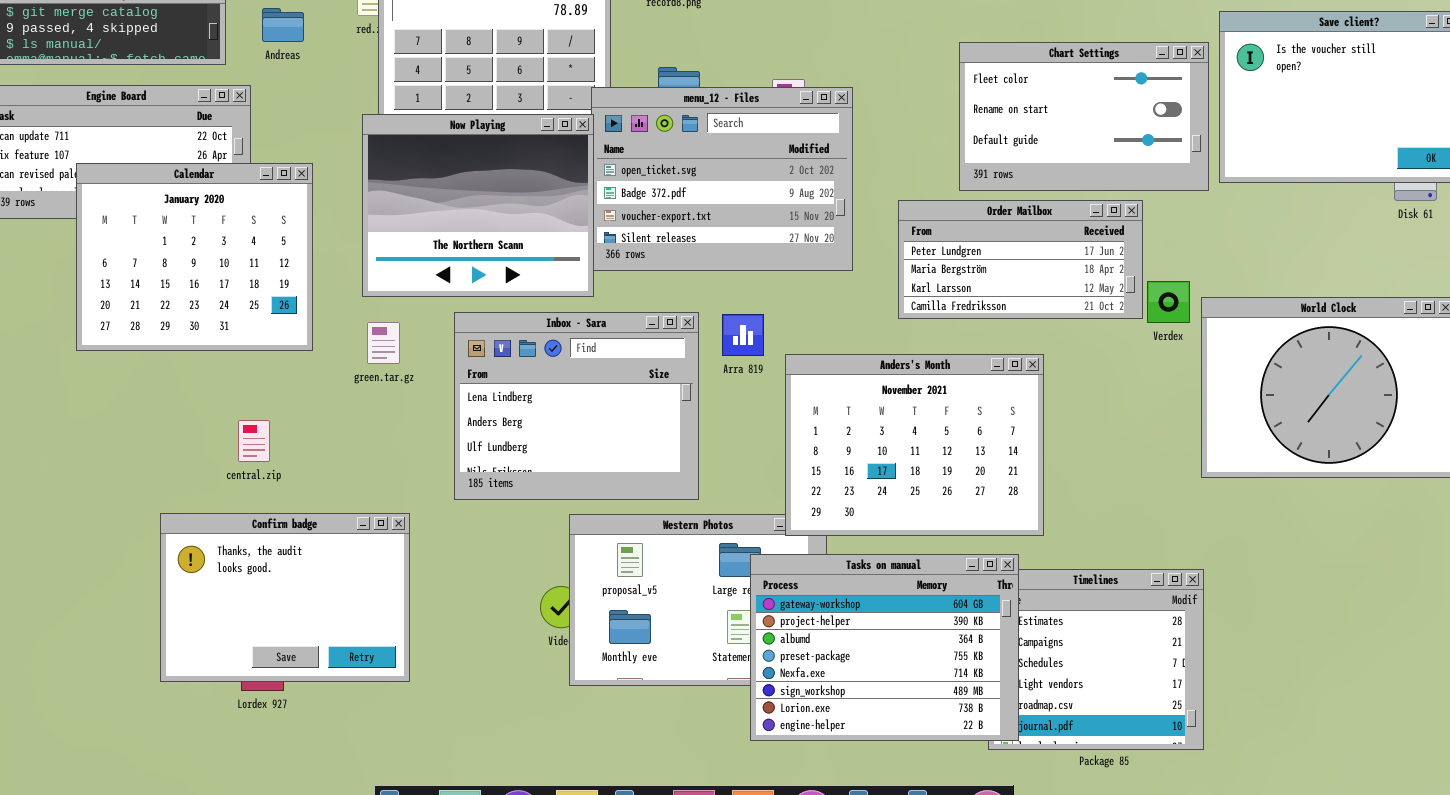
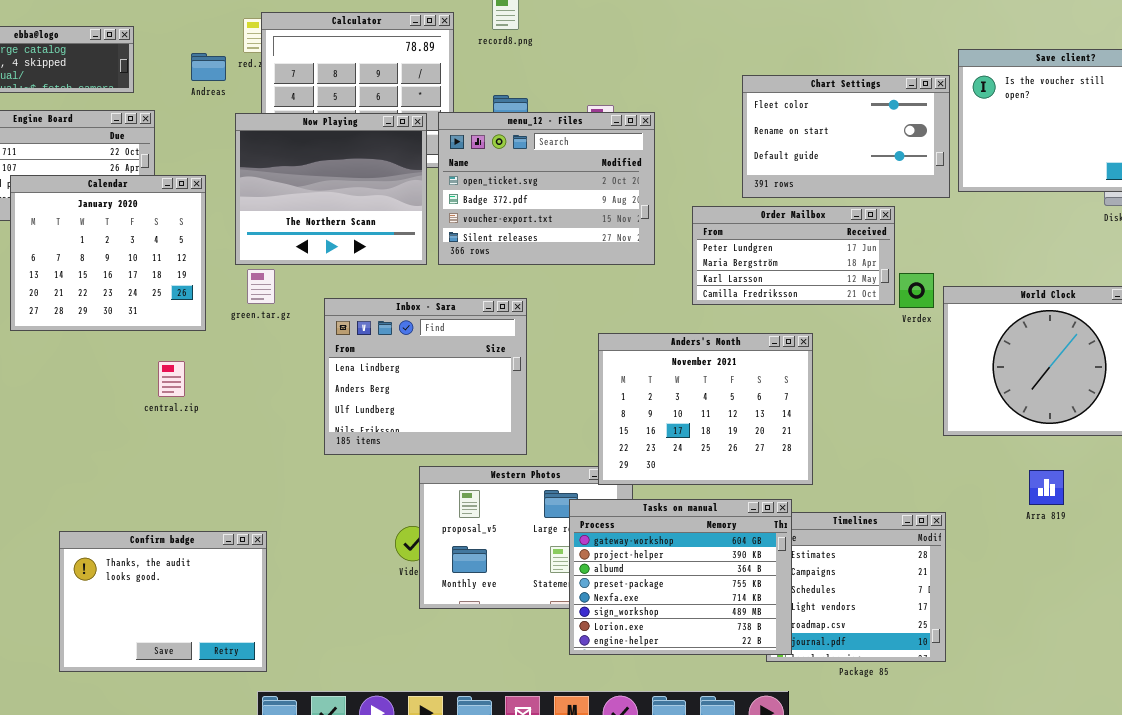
Andreas: [262,8,304,42] -> [191,53,226,81], moved
Now Playing: [362,114,594,297] -> [235,113,427,265], moved
Arra 819: [722,314,764,356] -> [1029,470,1064,505], moved
green.tar.gz: [367,322,400,364] -> [247,269,275,304], moved
central.zip: [238,420,270,462] -> [158,361,185,397], moved
Confirm badge: [160,513,410,682] -> [59,531,267,672], moved

